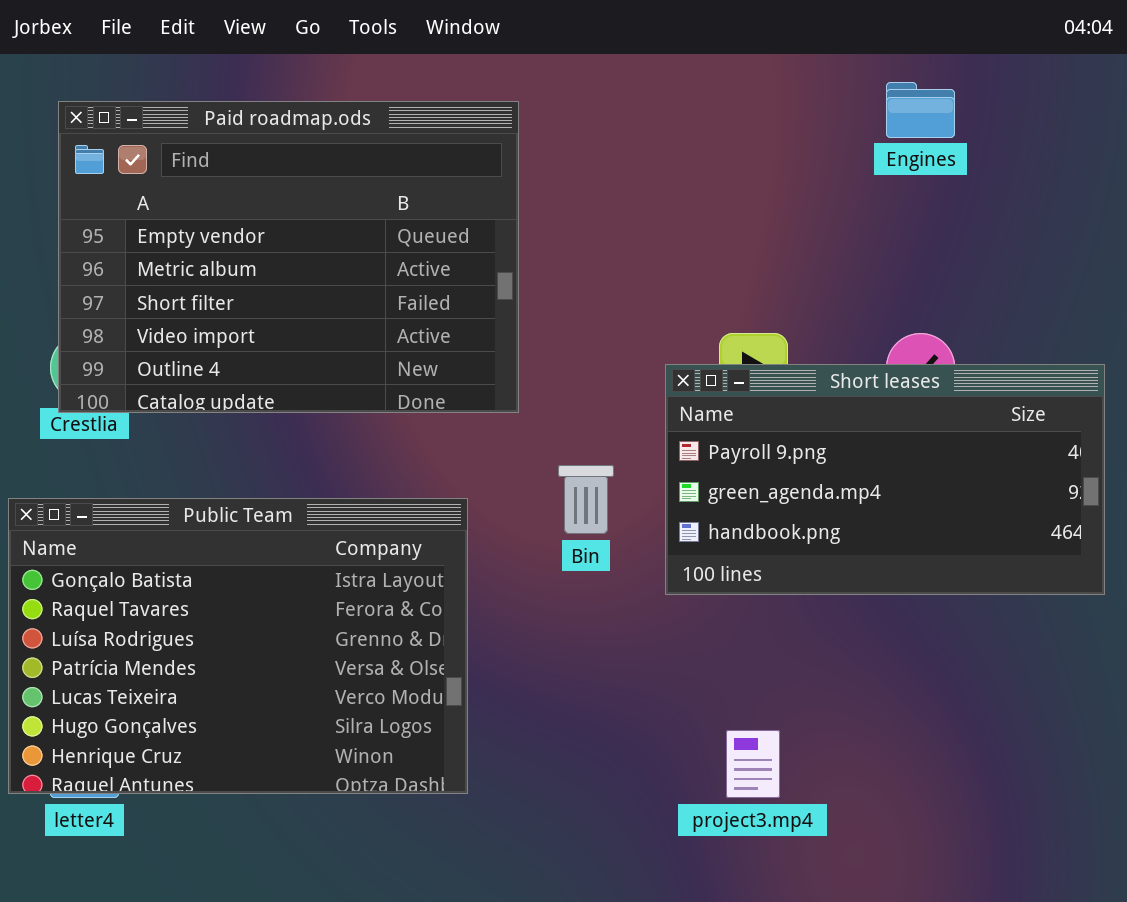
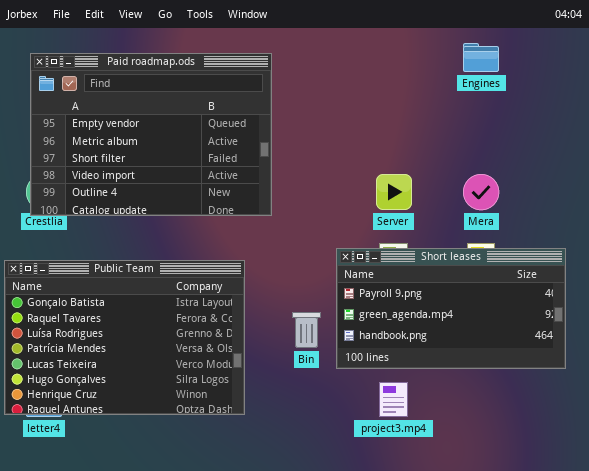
Short leases: [665,364,1105,595] -> [336,248,566,369], moved
Bin: [558,465,614,534] -> [292,312,321,348], moved

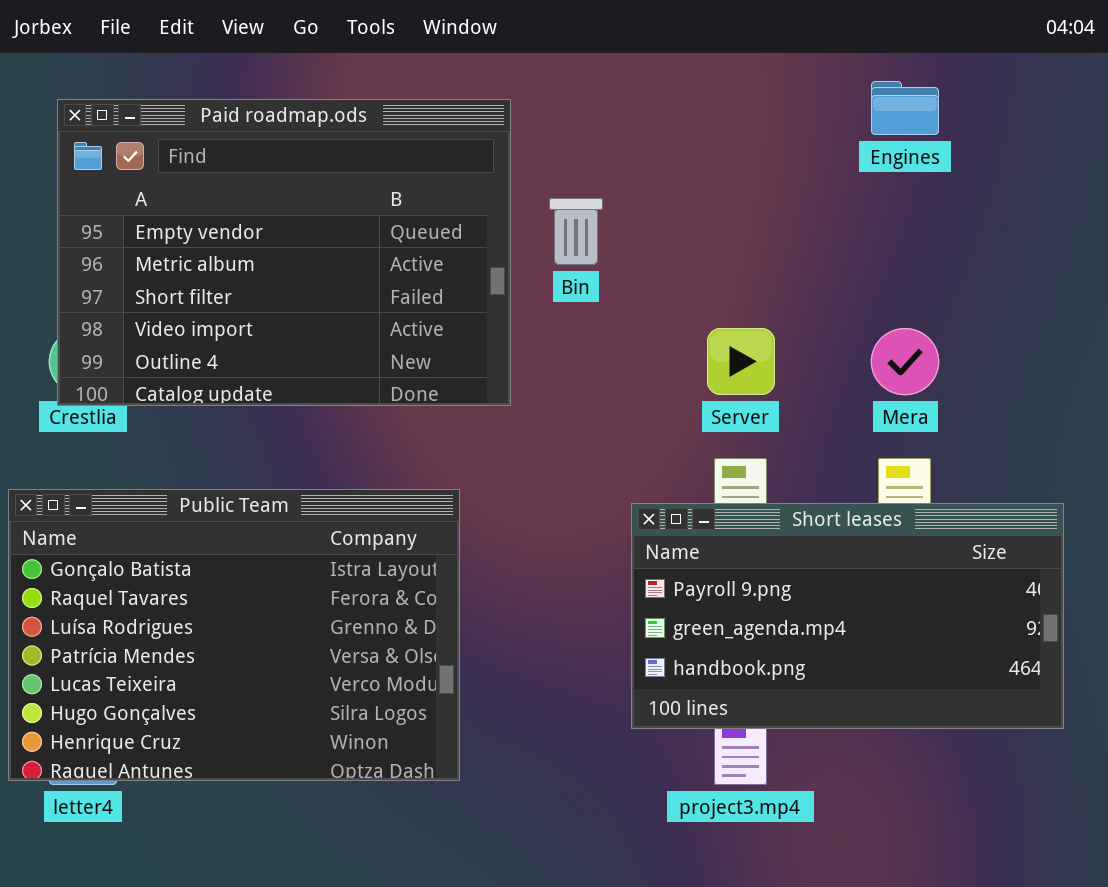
Short leases: [336,248,566,369] -> [631,503,1064,729], moved
Bin: [292,312,321,348] -> [549,198,603,265], moved

